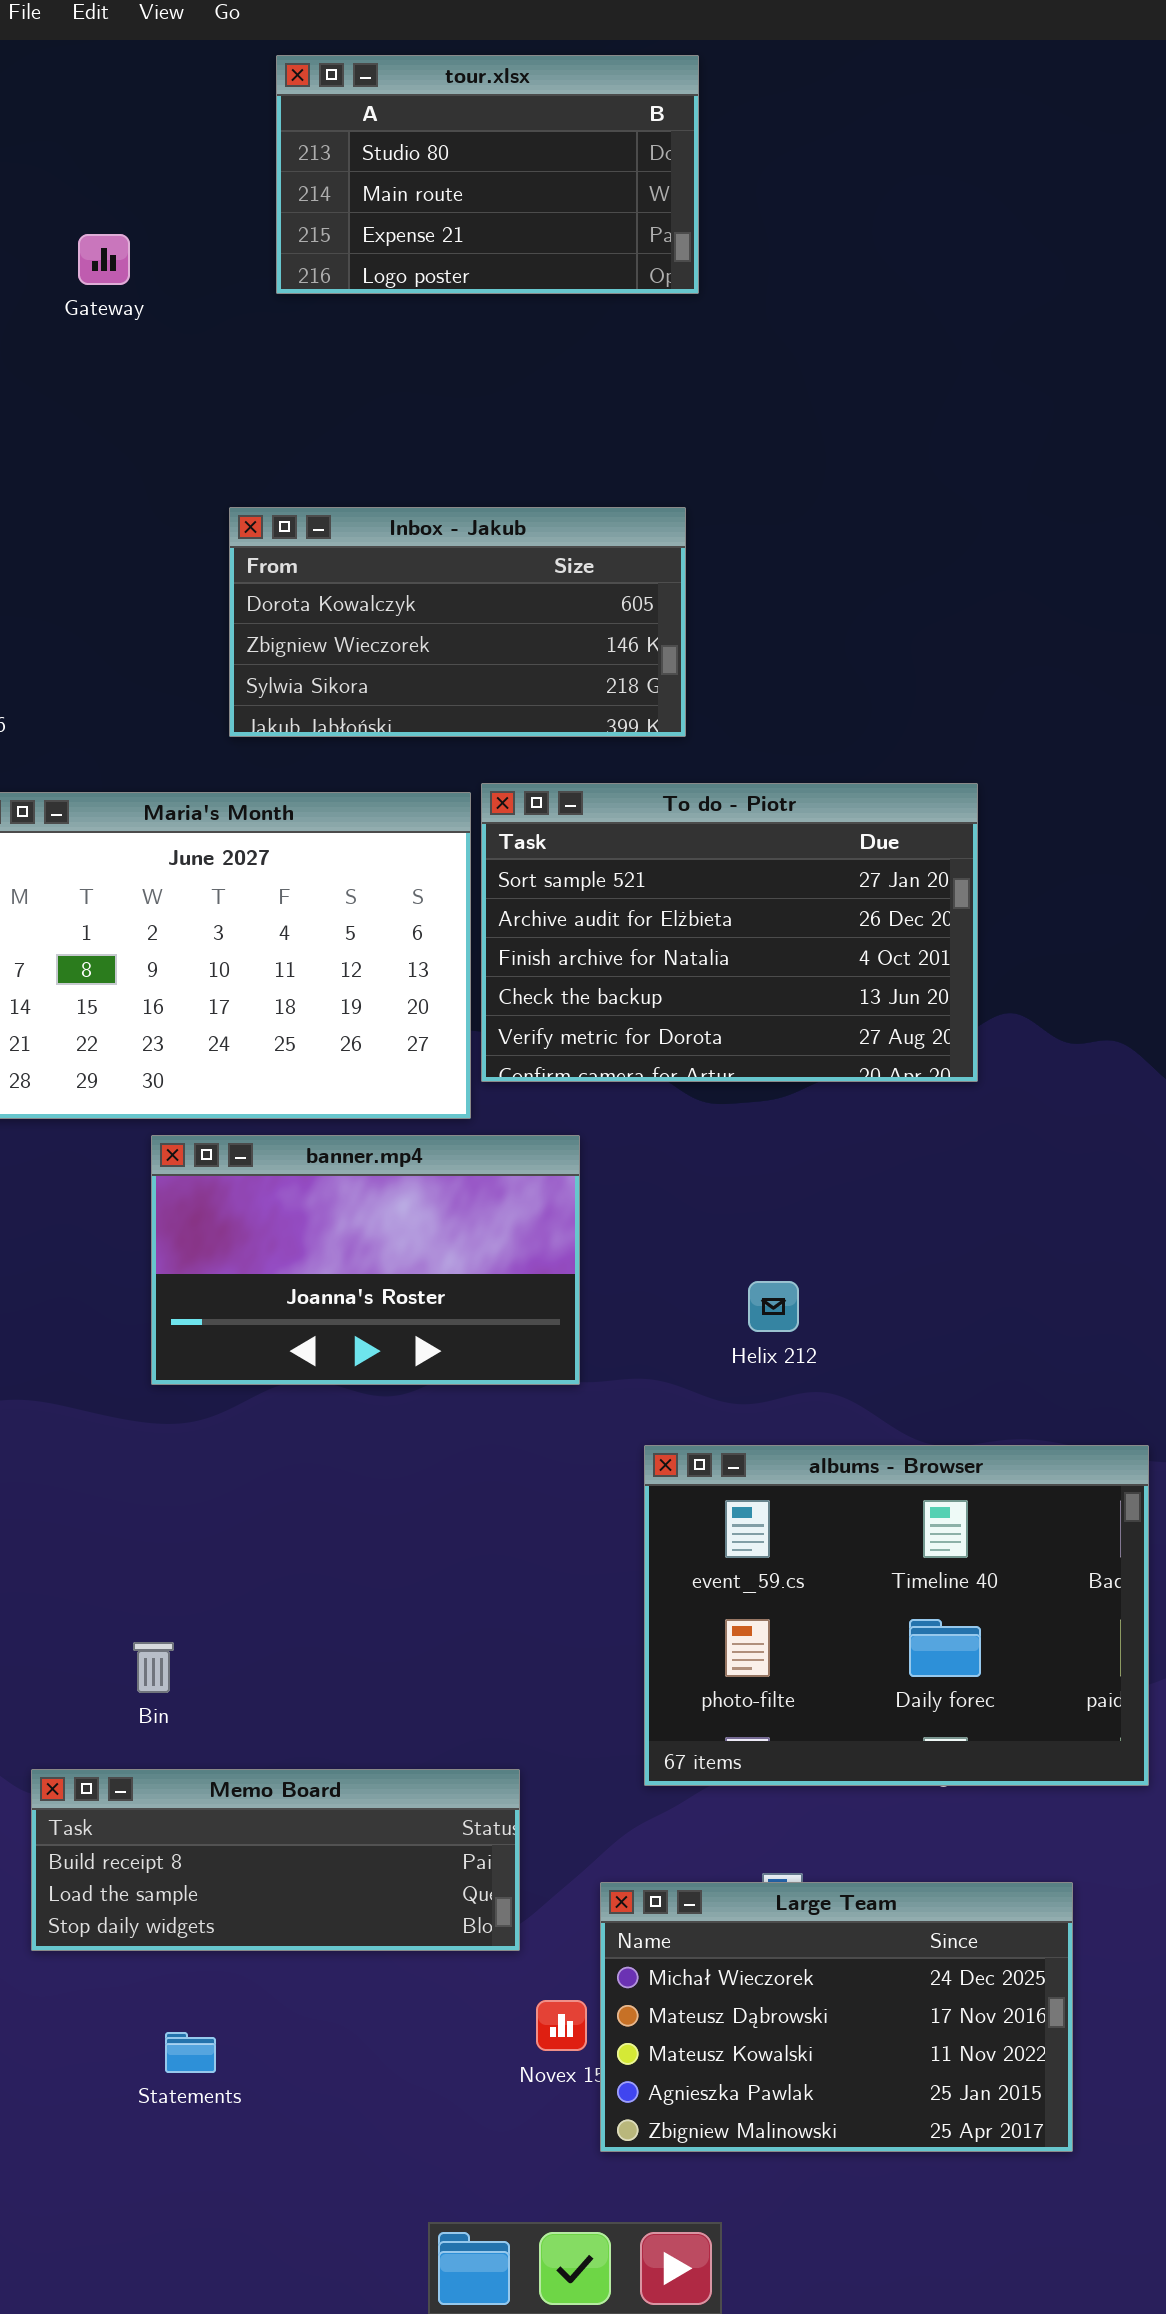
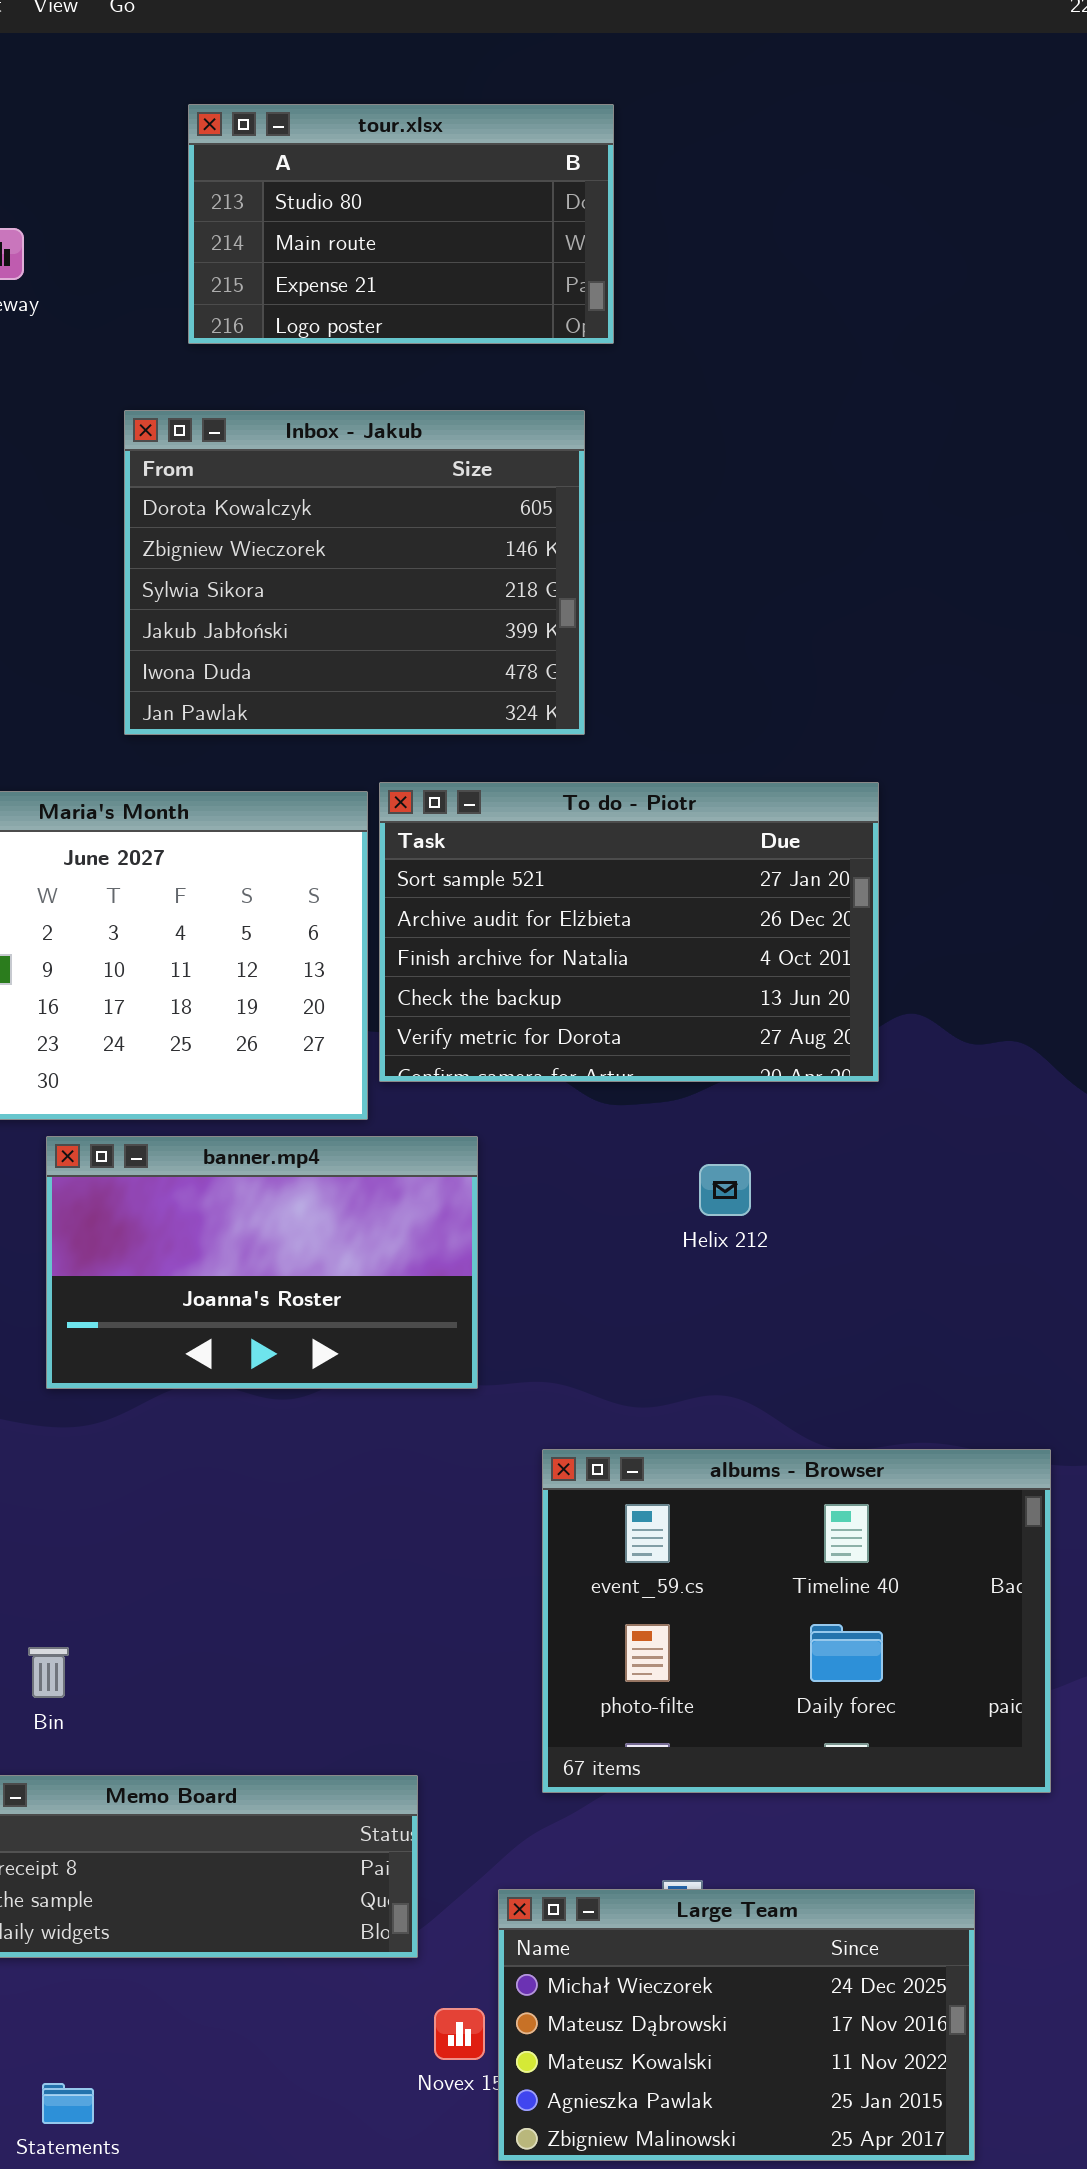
tour.xlsx: [276,55,699,294] -> [188,104,614,344], moved
Inbox - Jakub: [229,507,686,737] -> [124,410,585,735], resized
Helix 212: [748,1281,799,1332] -> [699,1164,751,1216], moved
Statements: [165,2032,216,2073] -> [42,2083,94,2124], moved

